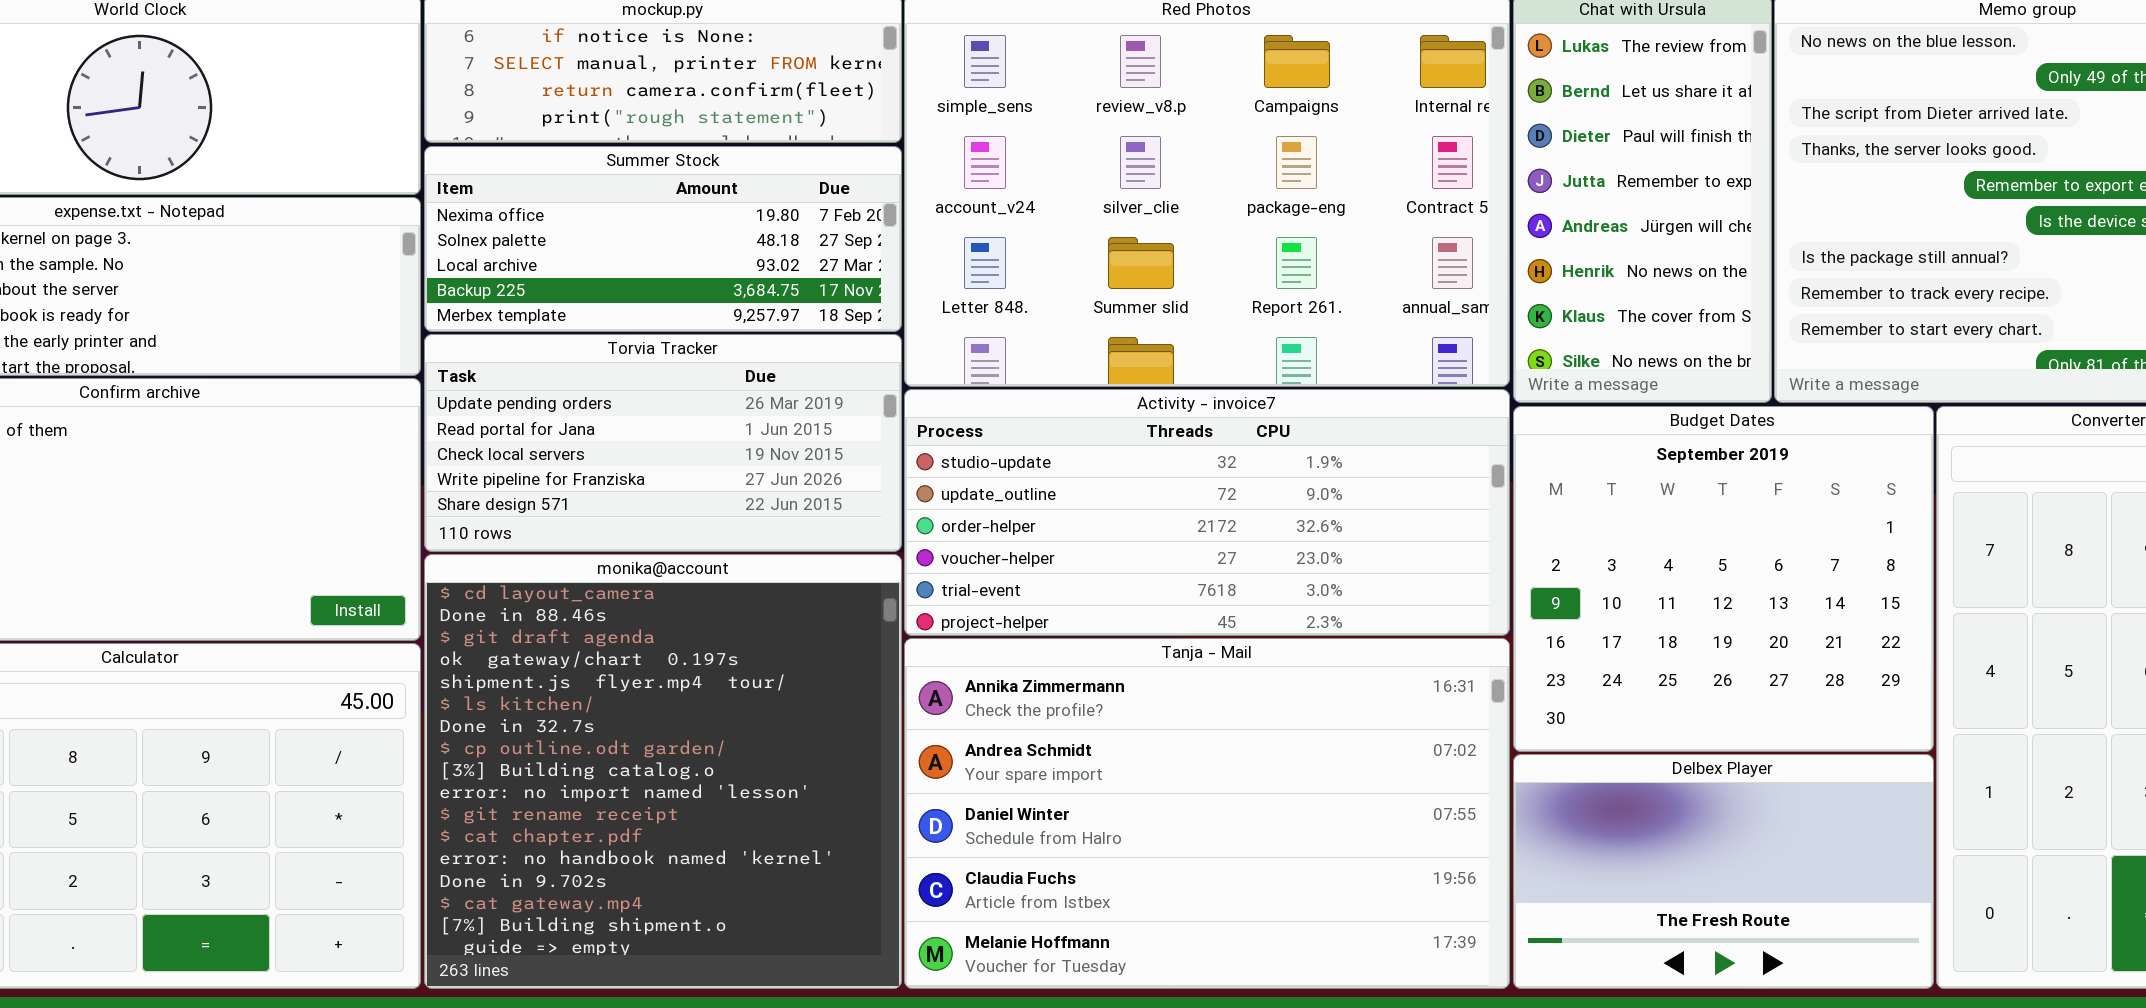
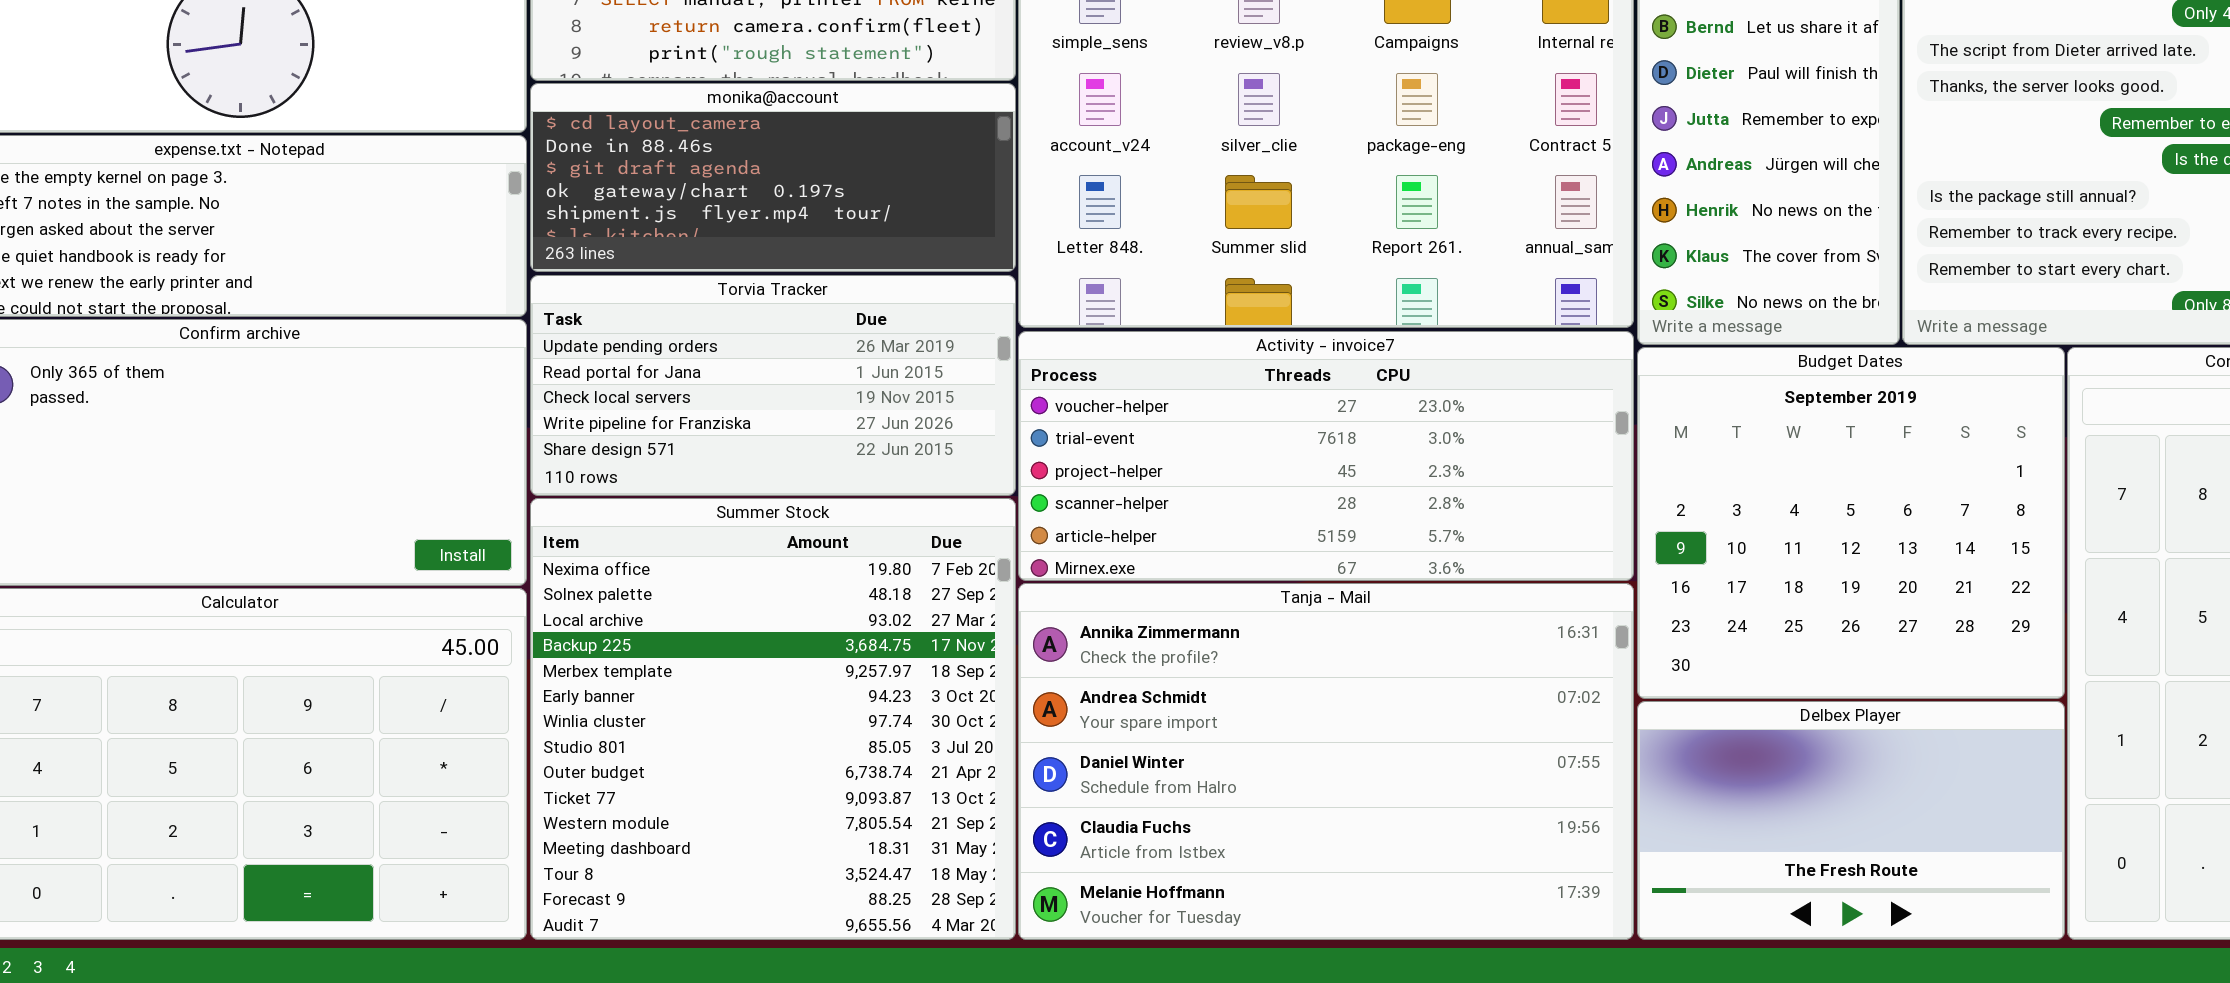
Summer Stock: [424,146,902,332] -> [530,498,1016,940], moved, resized
Activity - invoice7: [904,389,1510,636] -> [1018,331,1634,581], scrolled down 3 rows
monika@account: [424,554,902,989] -> [530,83,1016,272], moved, resized

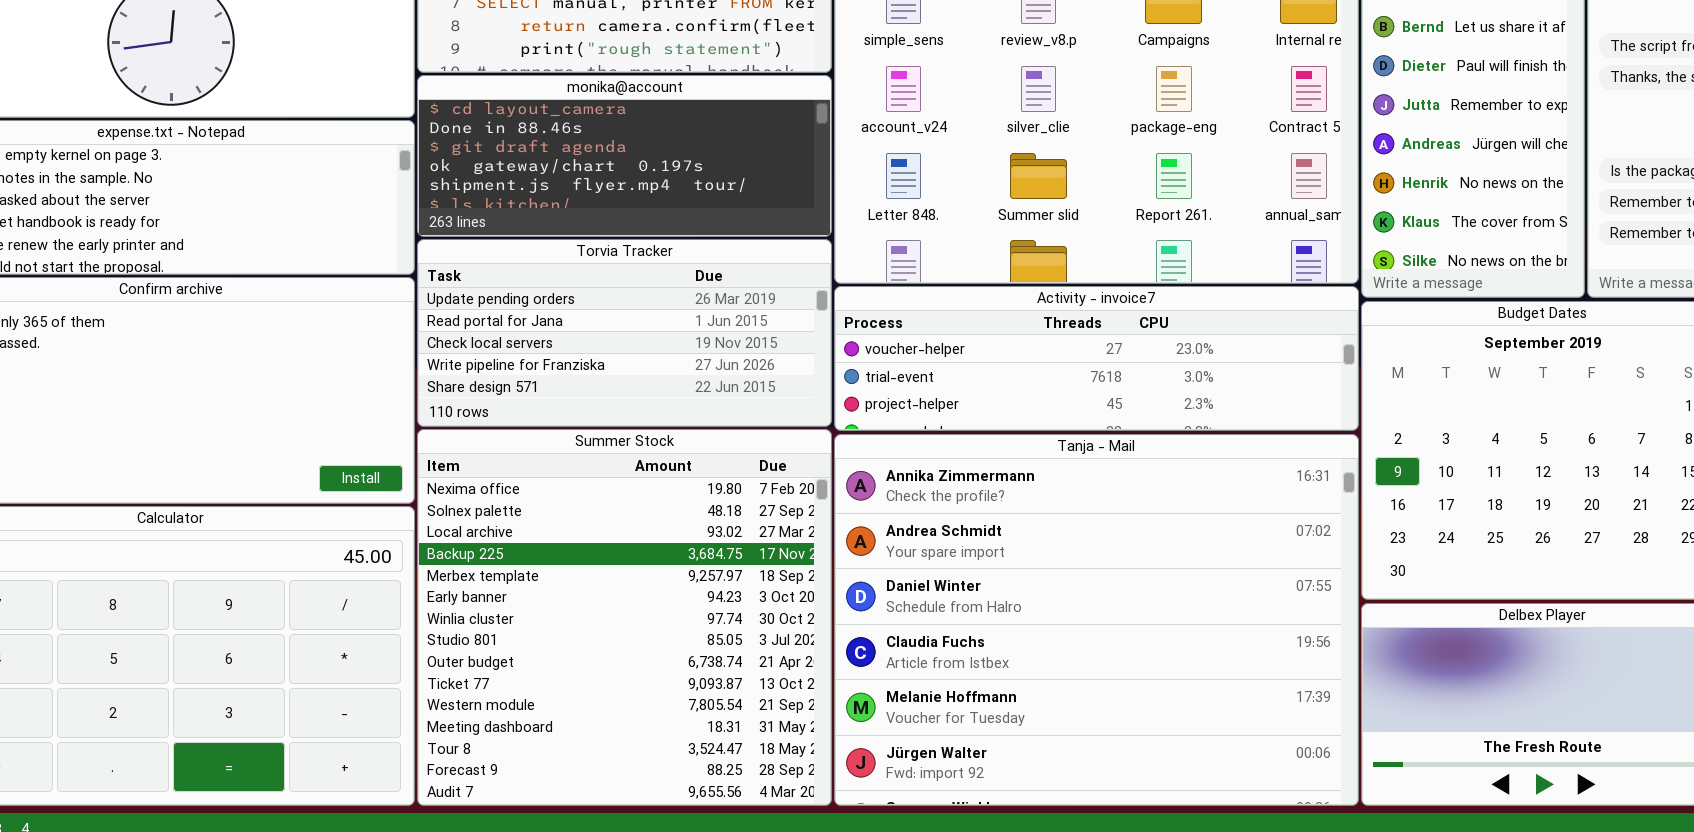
Activity - invoice7: [1018,331,1634,581] -> [834,286,1359,431], resized
Tanja - Mail: [1018,583,1634,940] -> [834,434,1359,806], resized

